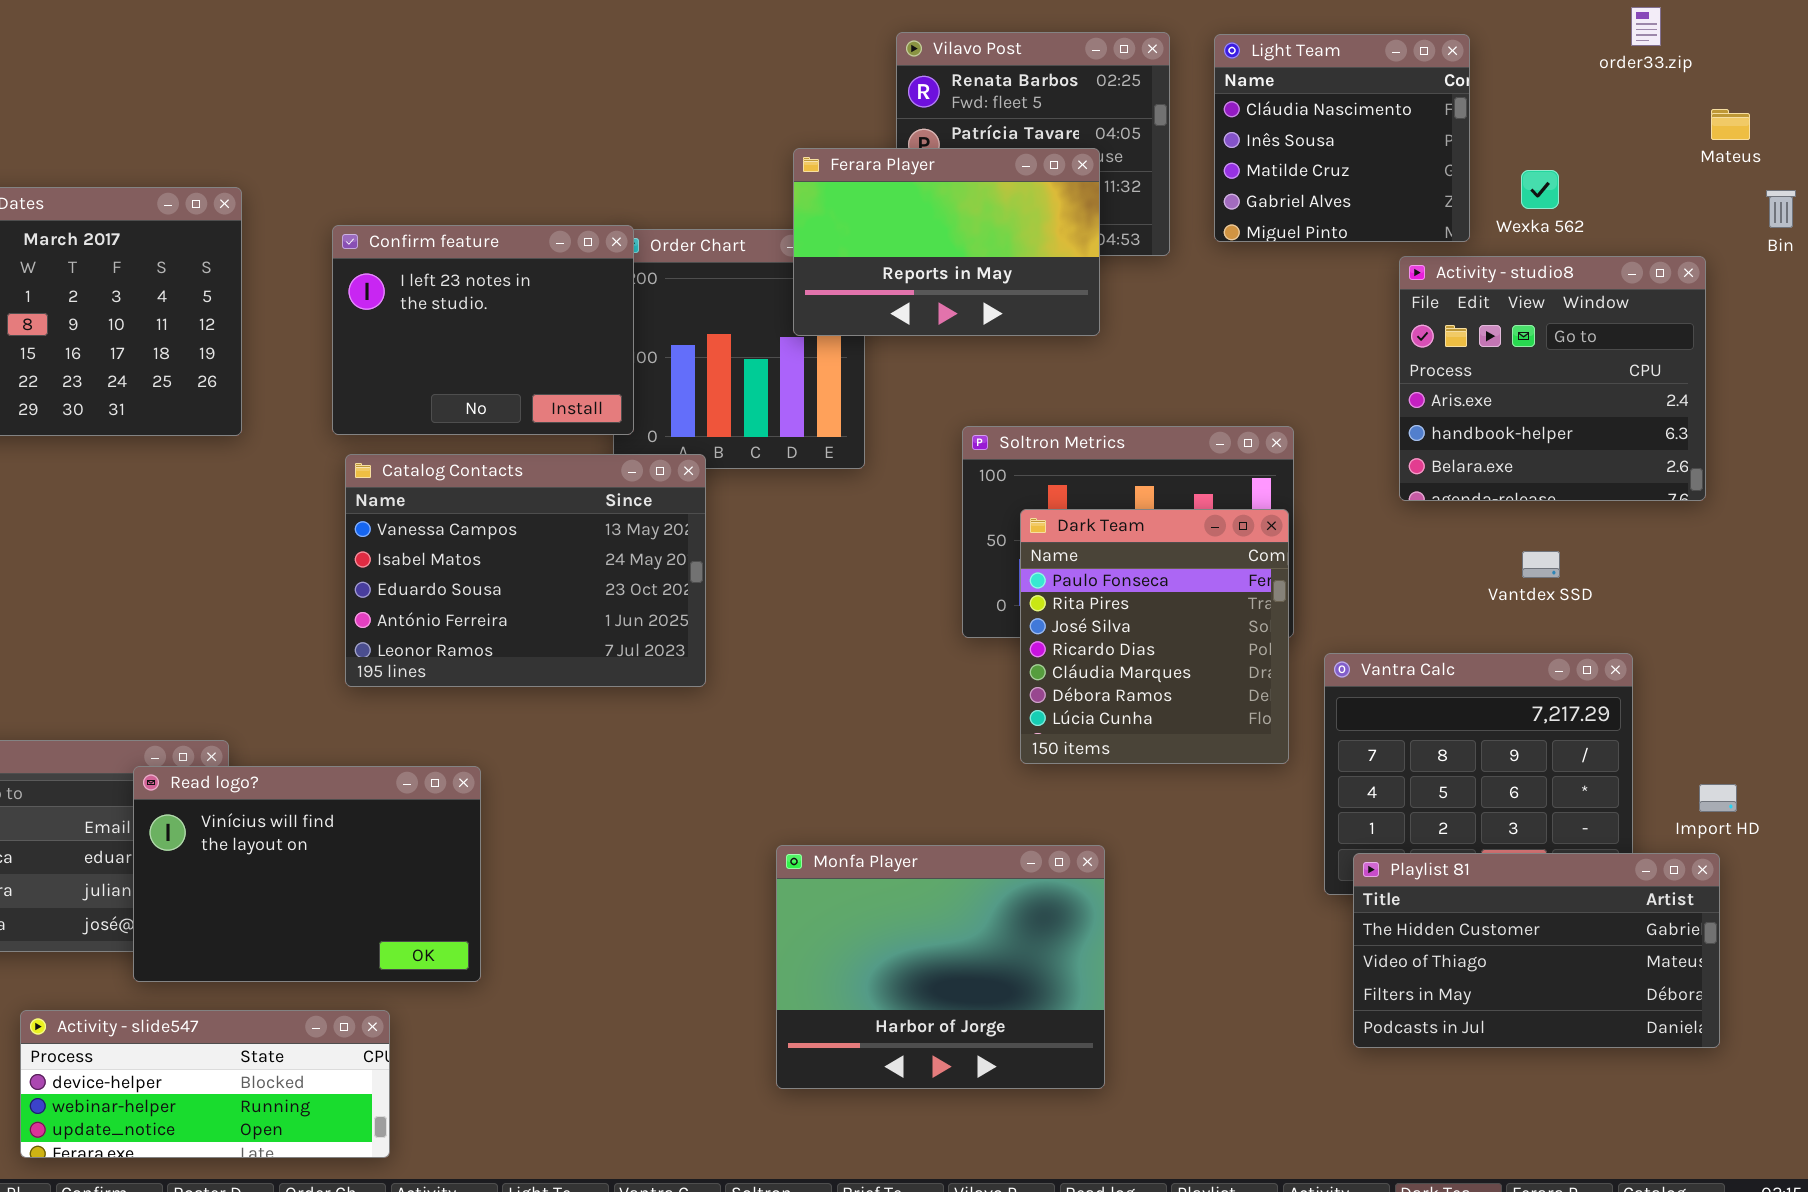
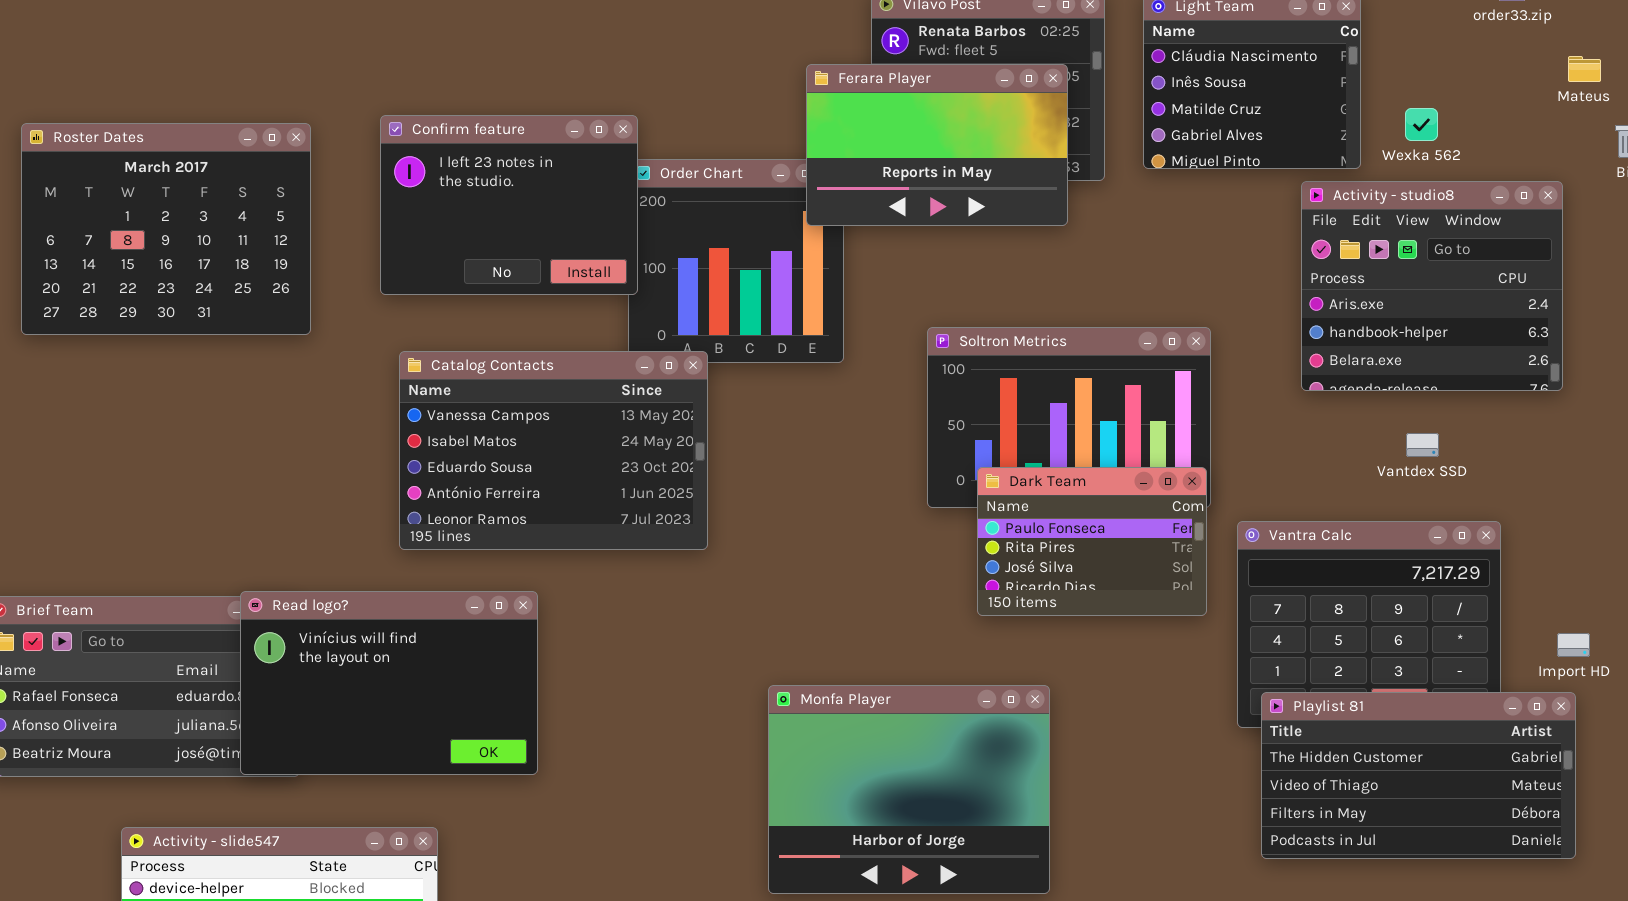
Ferara Player: [793,148,1100,336] -> [806,64,1068,226], moved
Confirm feature: [332,225,634,435] -> [380,115,638,295], moved
Dark Team: [1020,509,1289,764] -> [977,467,1207,616], resized
Read logo?: [133,766,481,982] -> [240,591,538,775], moved

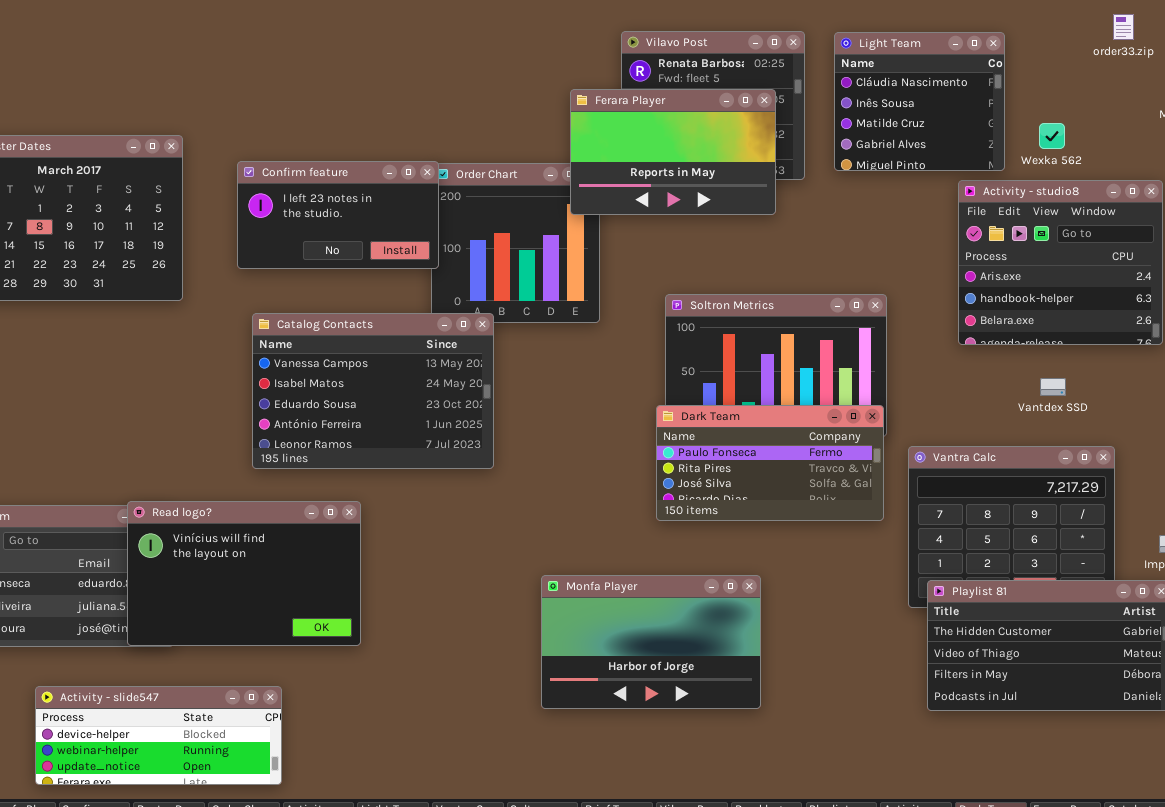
Confirm feature: [380,115,638,295] -> [237,161,439,269], resized
Dark Team: [977,467,1207,616] -> [656,405,884,521], resized
Monfa Player: [768,685,1050,894] -> [541,575,761,709], resized

